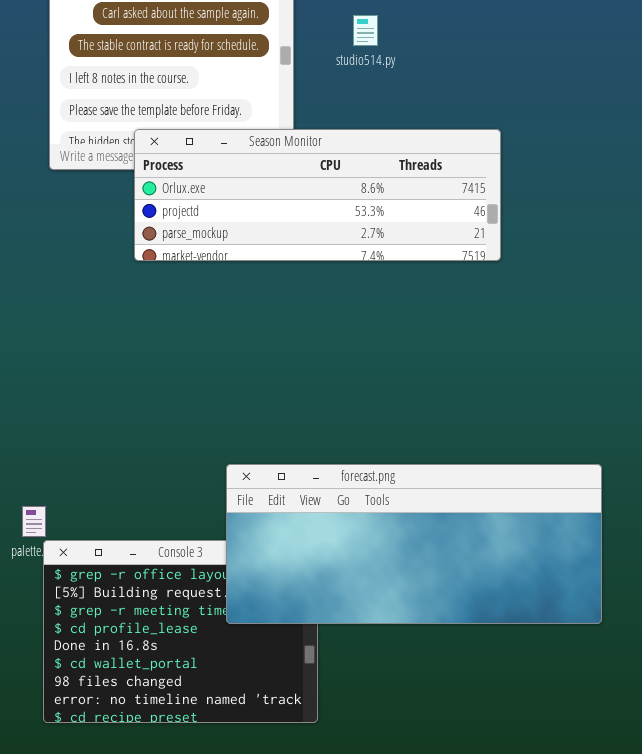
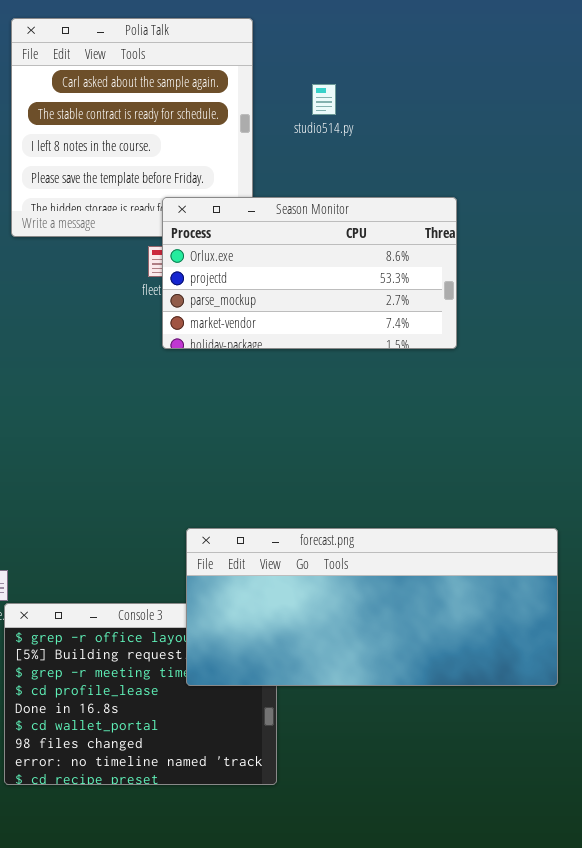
Season Monitor: [134,129,501,261] -> [162,197,457,349], resized

